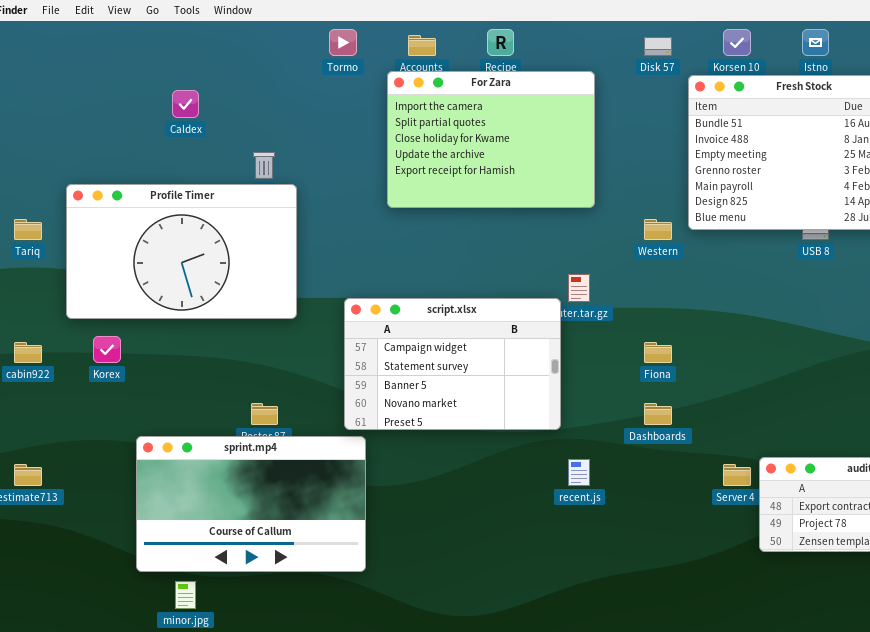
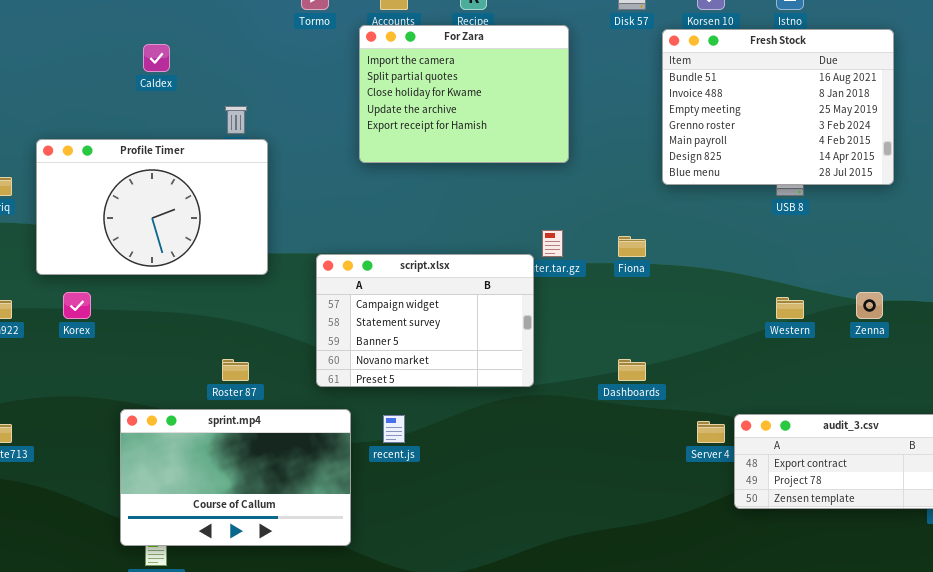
Western: [644,219,672,240] -> [776,297,804,319], moved
Fiona: [644,342,672,363] -> [618,236,646,257], moved
sprint.mp4: [136,436,366,572] -> [120,409,351,546], moved
recent.js: [568,459,590,486] -> [383,415,405,443], moved

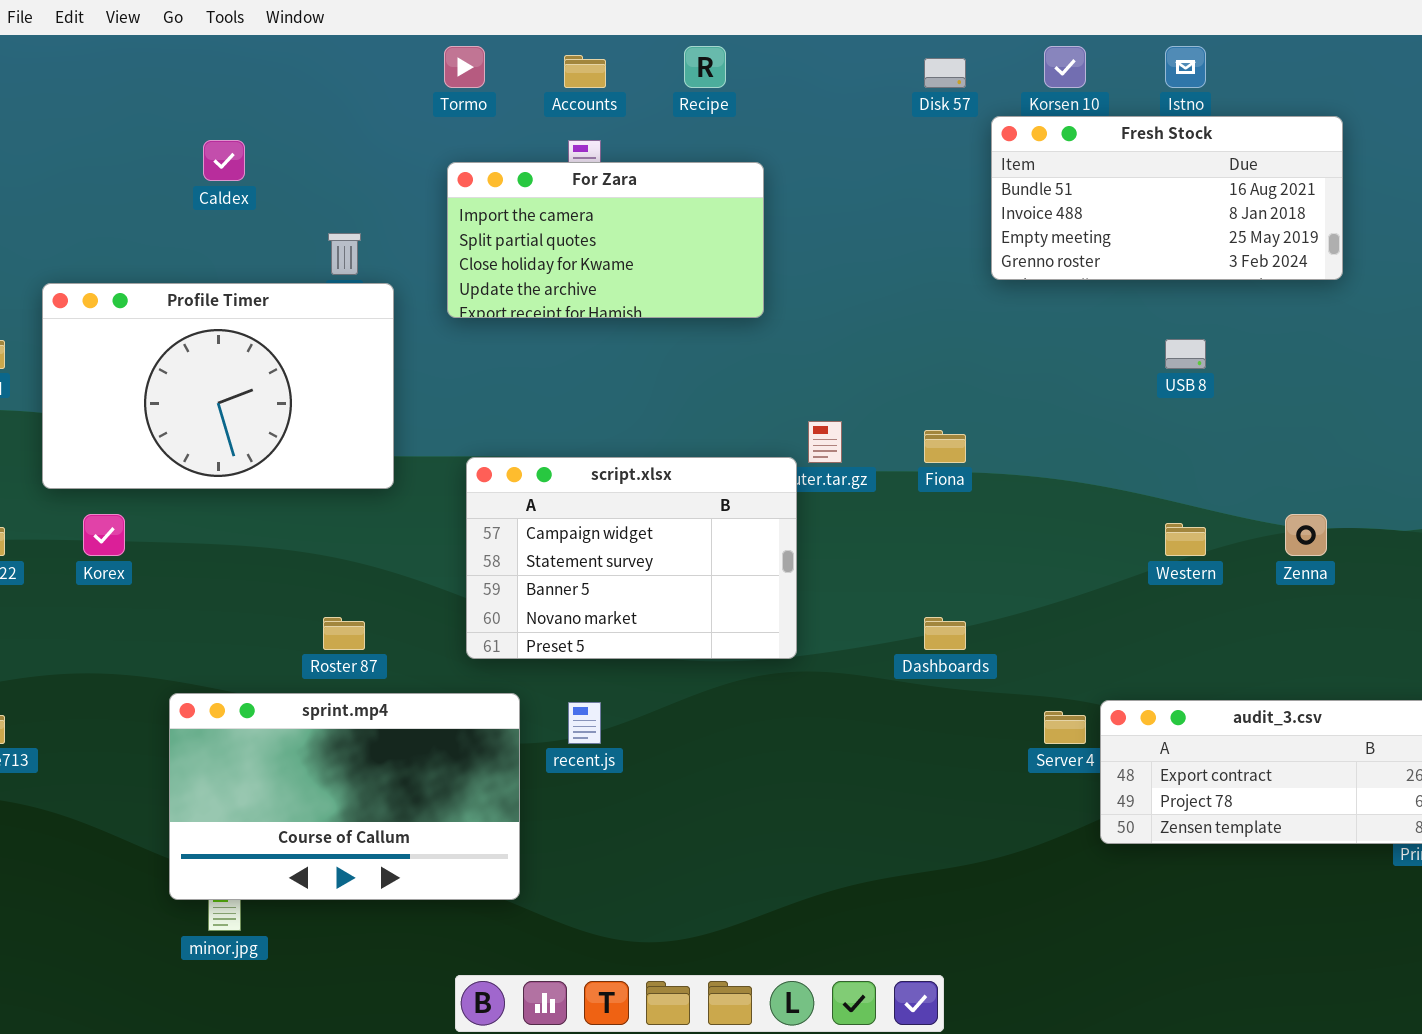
For Zara: [359,25,569,163] -> [447,162,764,318], moved, resized
Fresh Stock: [662,29,894,185] -> [991,116,1343,280], resized

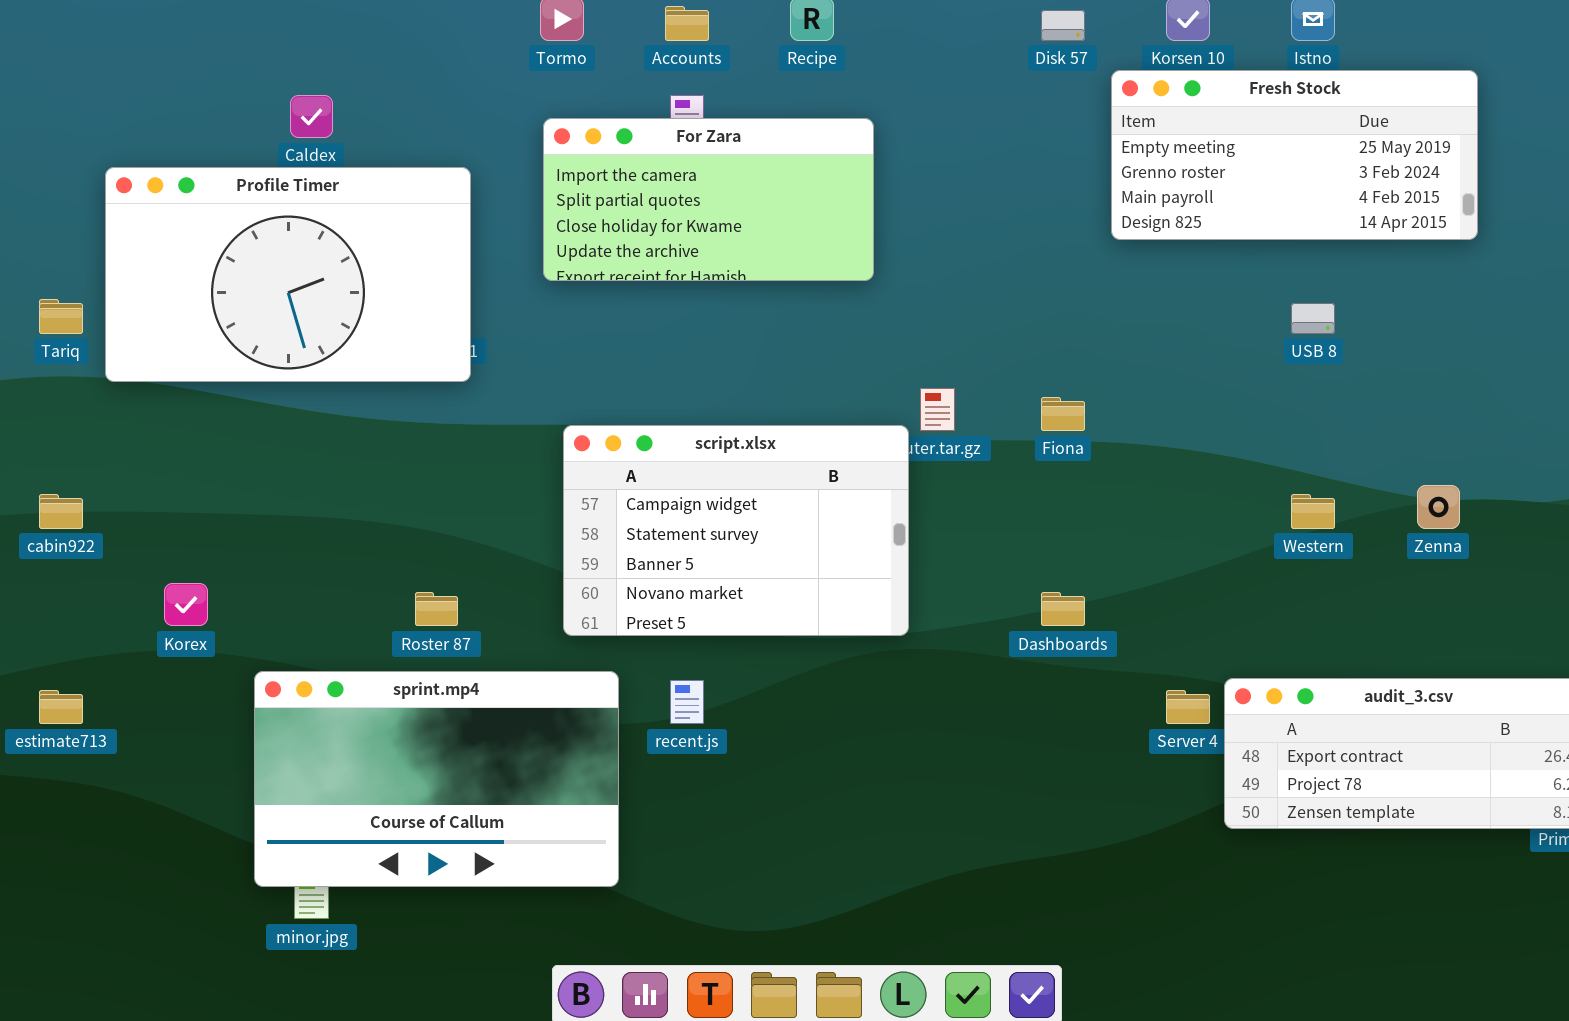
Fresh Stock: [991,116,1343,280] -> [1111,70,1478,240], scrolled down 2 rows
Profile Timer: [42,283,394,489] -> [105,167,471,382], moved
Korex: [83,514,125,556] -> [164,583,208,626], moved

